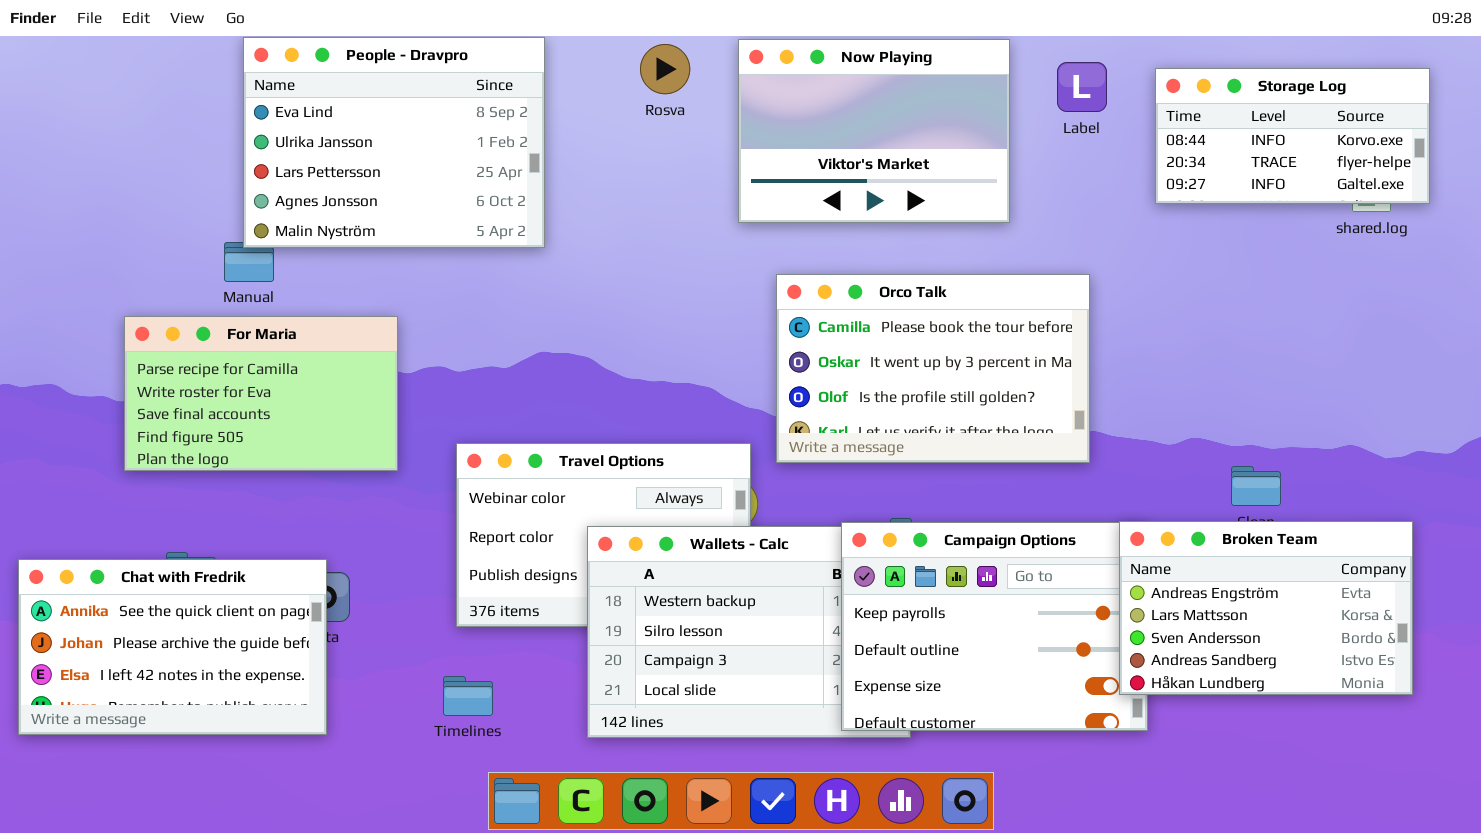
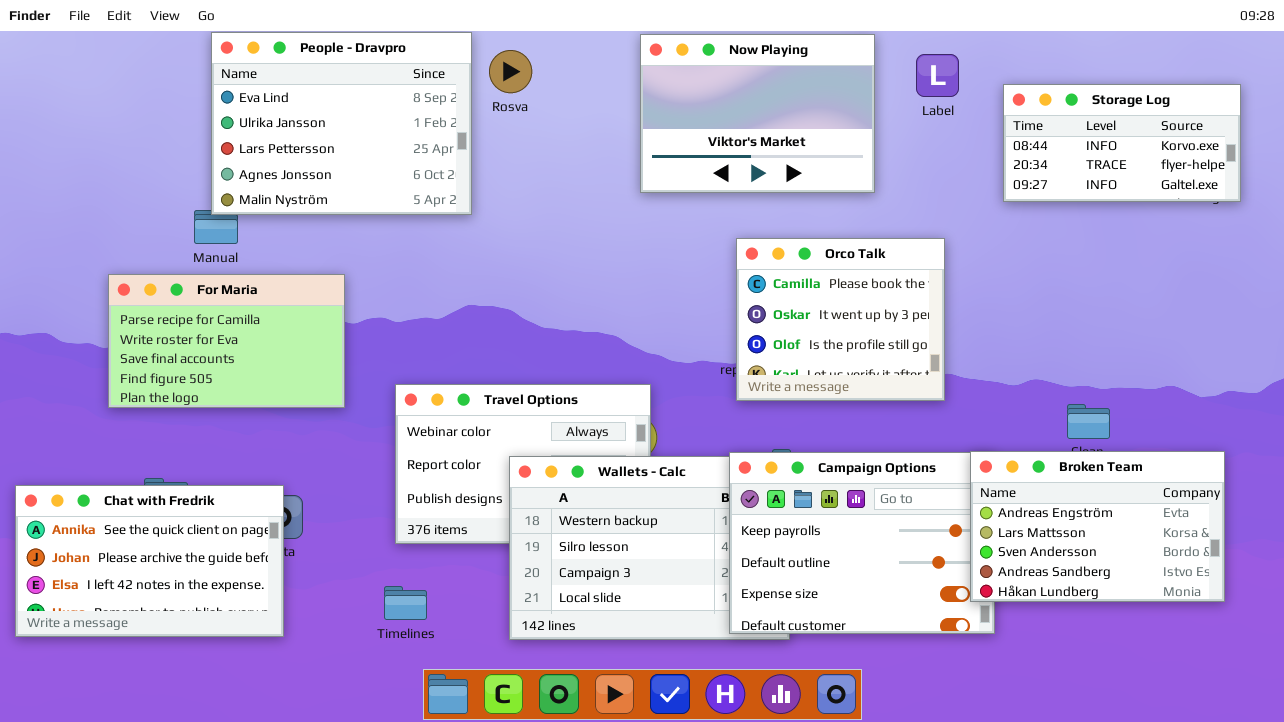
Rosva: [640,44,690,94] -> [489,50,532,93], moved
Storage Log: [1155,68,1430,204] -> [1003,84,1241,202], moved
Orco Talk: [776,274,1090,463] -> [736,238,945,401], resized

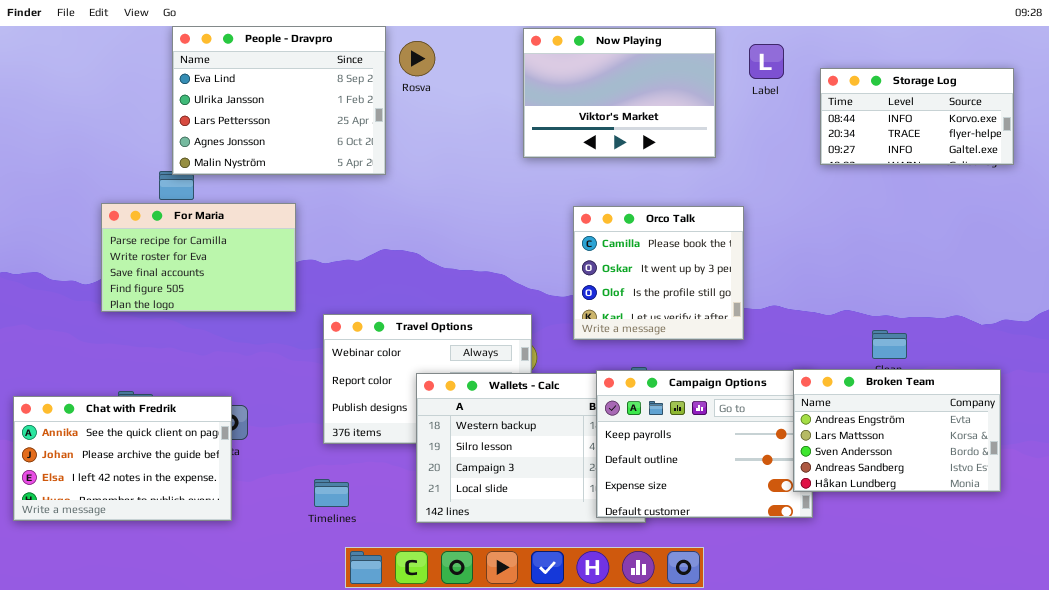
Orco Talk: [736,238,945,401] -> [573,206,744,340], moved
For Maria: [108,274,345,408] -> [101,203,296,312], moved

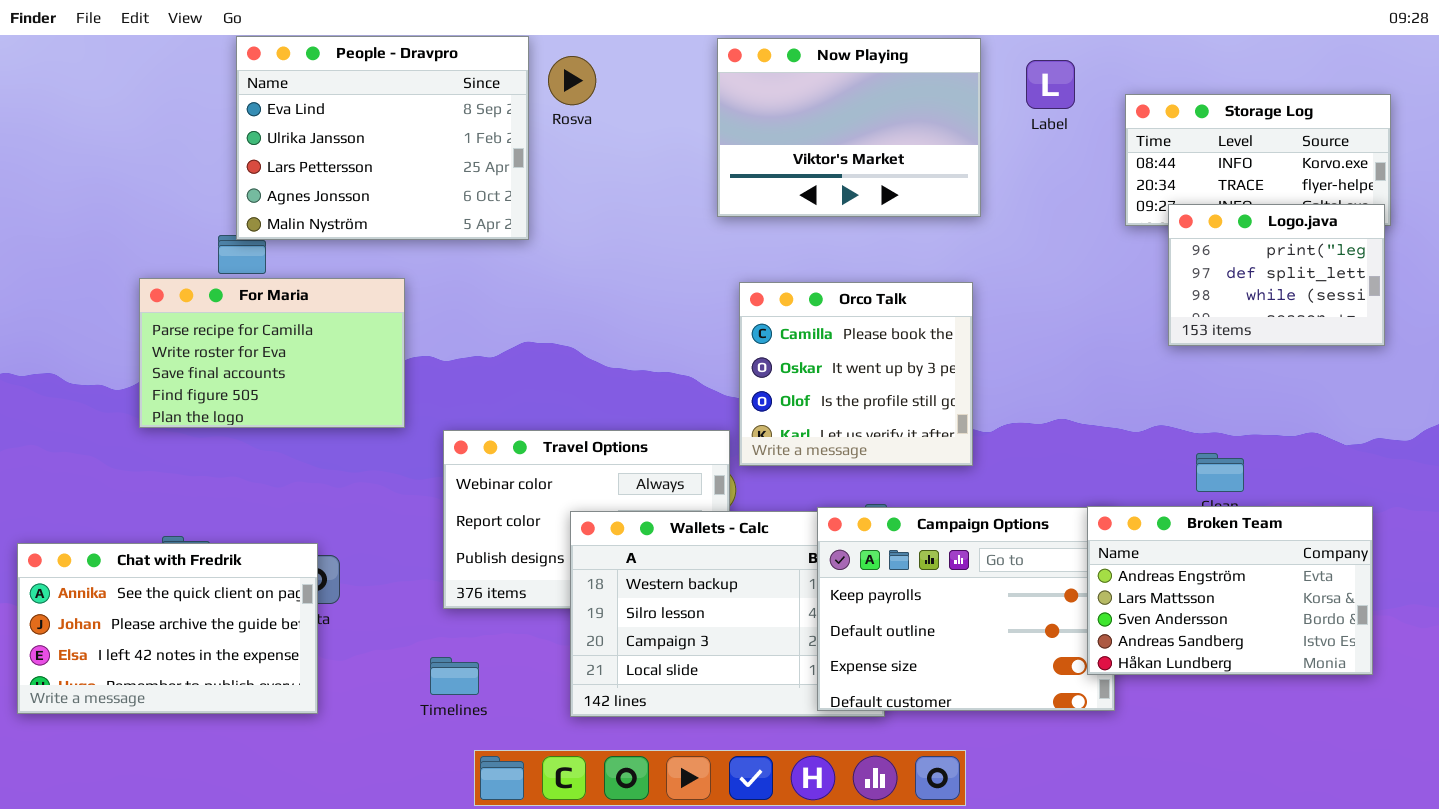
Logo.java: none -> [1168,204,1385,346], opened
Orco Talk: [573,206,744,340] -> [739,282,973,466], moved

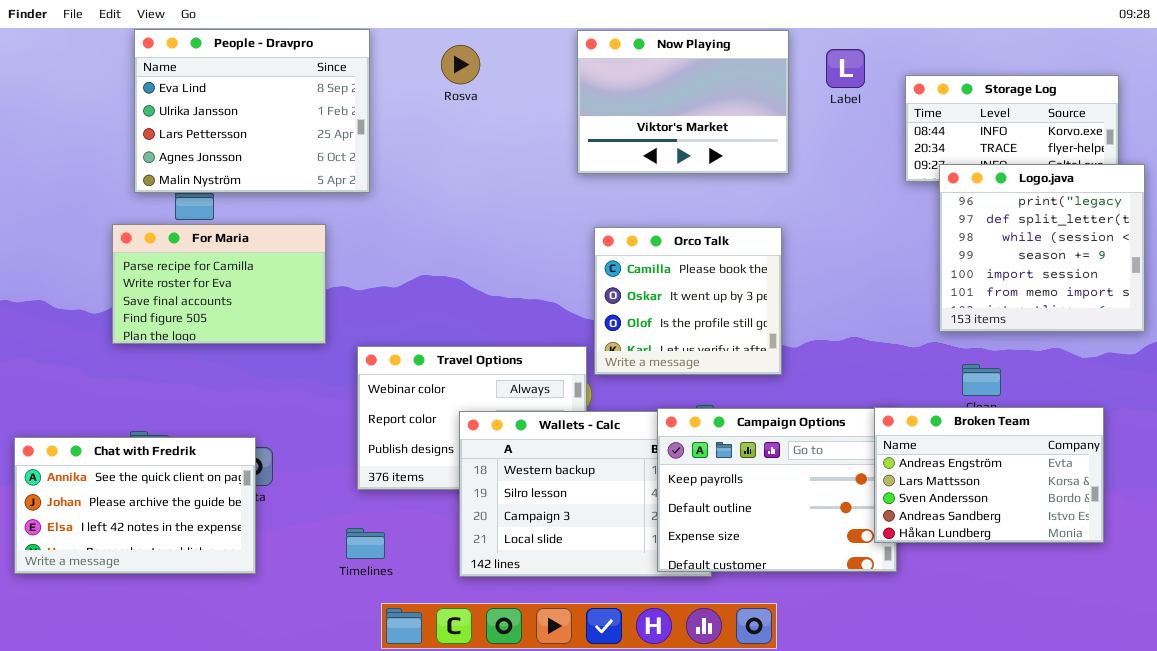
People - Dravpro: [236,36,529,240] -> [134,29,370,193], moved
Logo.java: [1168,204,1385,346] -> [939,164,1145,332], resized

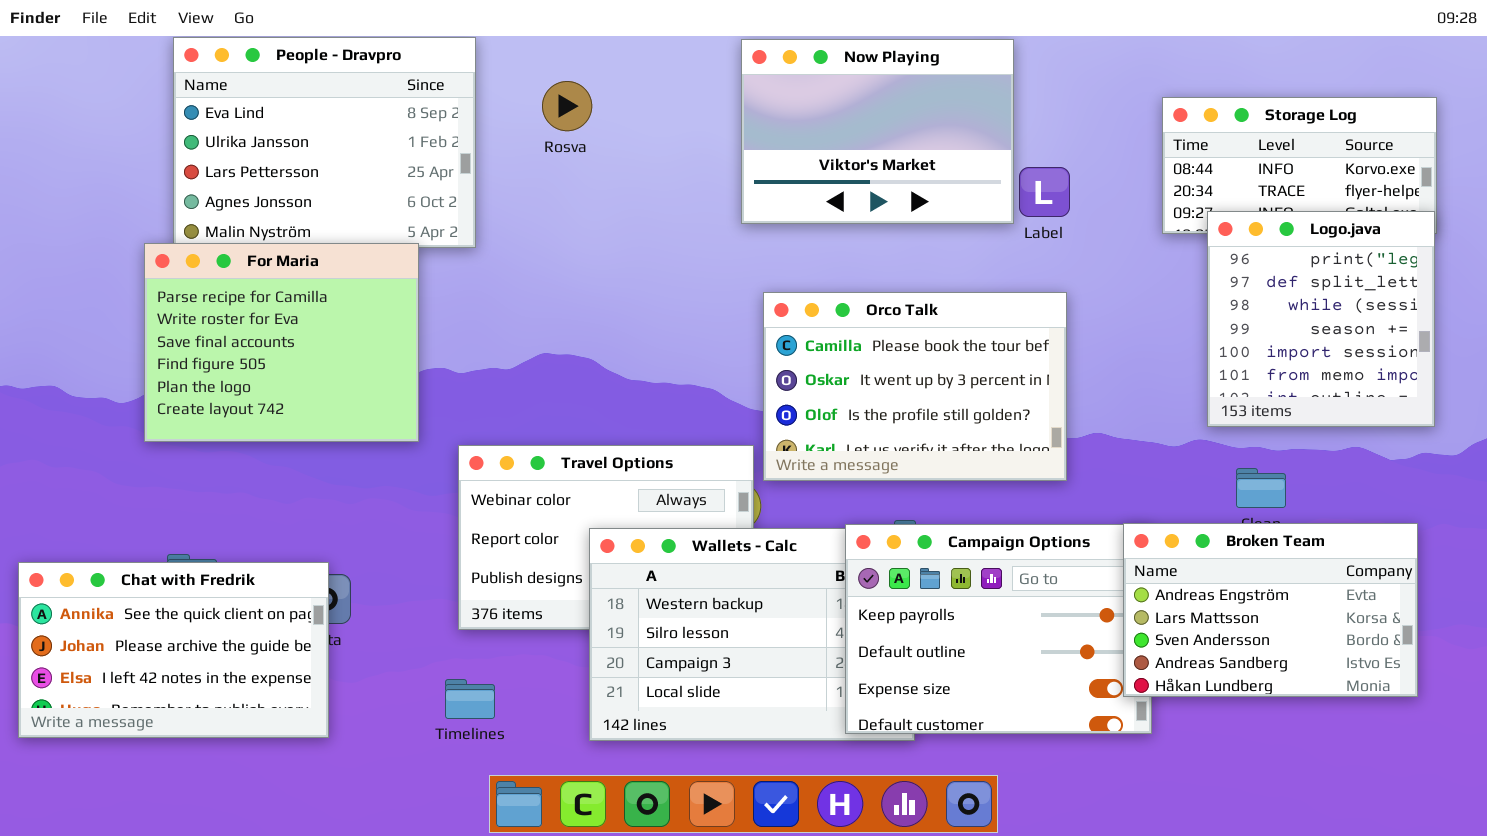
Rosva: [441,45,480,84] -> [542,81,592,131], moved
Label: [826,49,865,88] -> [1019,167,1070,217], moved
Logo.java: [939,164,1145,332] -> [1207,211,1435,427], resized
For Maria: [112,224,326,344] -> [144,243,419,442], resized
Orco Talk: [594,227,782,375] -> [763,292,1067,481], resized

